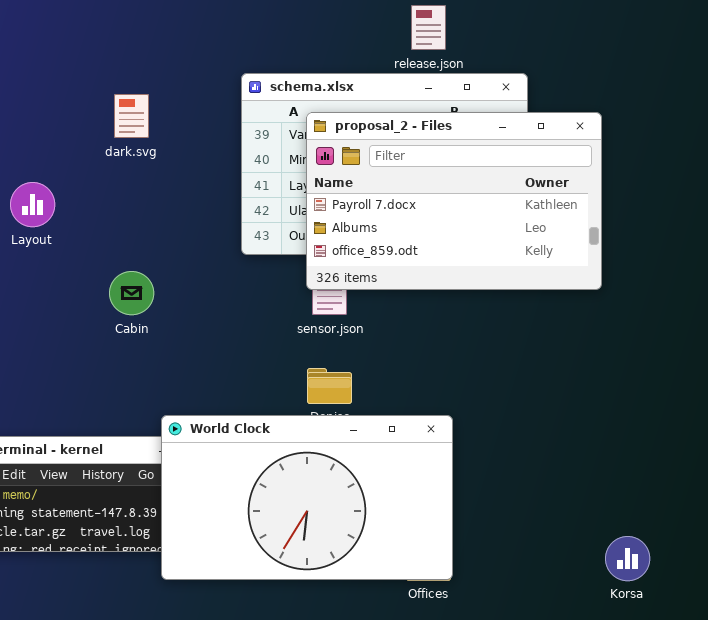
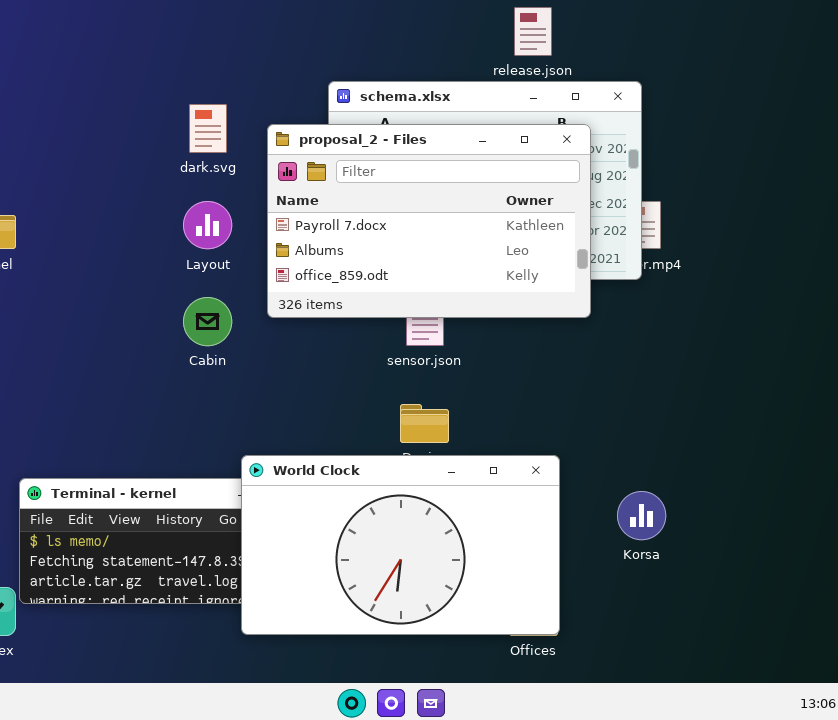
proposal_2 - Files: [306,112,602,290] -> [267,124,591,318], moved
Layout: [10,182,55,227] -> [183,201,232,249], moved
Korsa: [605,536,650,581] -> [617,491,666,540], moved

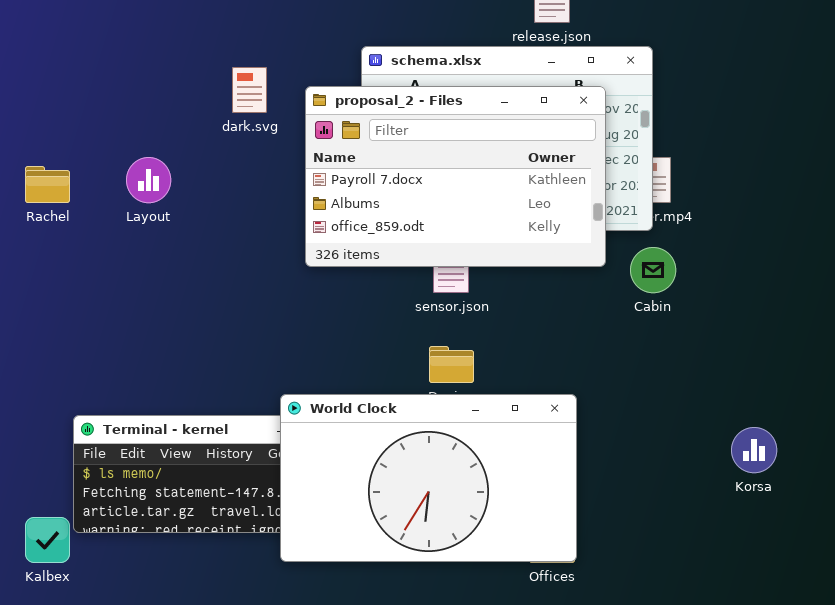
Layout: [183,201,232,249] -> [126,157,171,203], moved
Cabin: [183,297,232,346] -> [630,247,676,293], moved
Korsa: [617,491,666,540] -> [731,427,777,473], moved

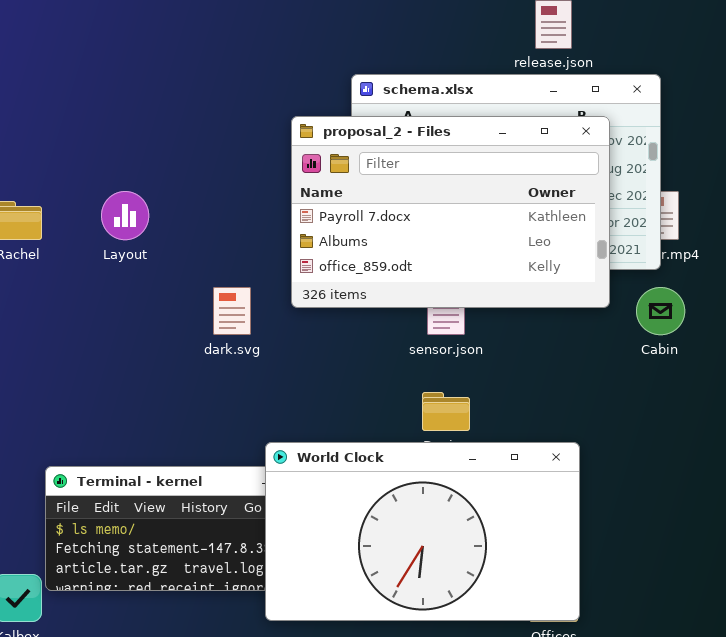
dark.svg: [232,67,267,113] -> [213,287,251,335], moved

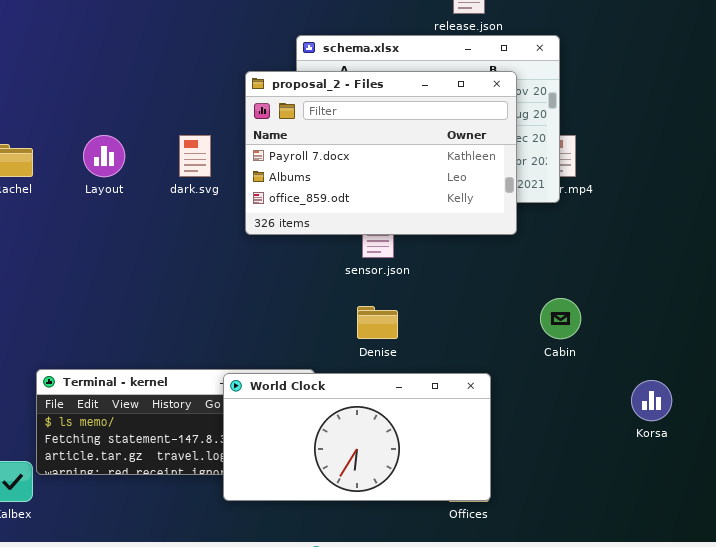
dark.svg: [213,287,251,335] -> [179,135,211,177], moved
Cabin: [636,287,685,335] -> [540,298,581,339], moved
World Clock: [265,442,580,621] -> [223,373,491,501], resized

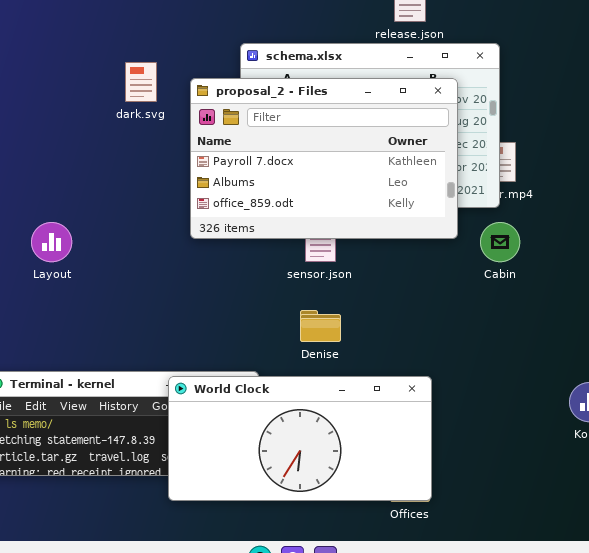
Layout: [83,135,125,177] -> [31,222,72,262], moved
dark.svg: [179,135,211,177] -> [125,62,157,102], moved
Cabin: [540,298,581,339] -> [480,222,520,262], moved

